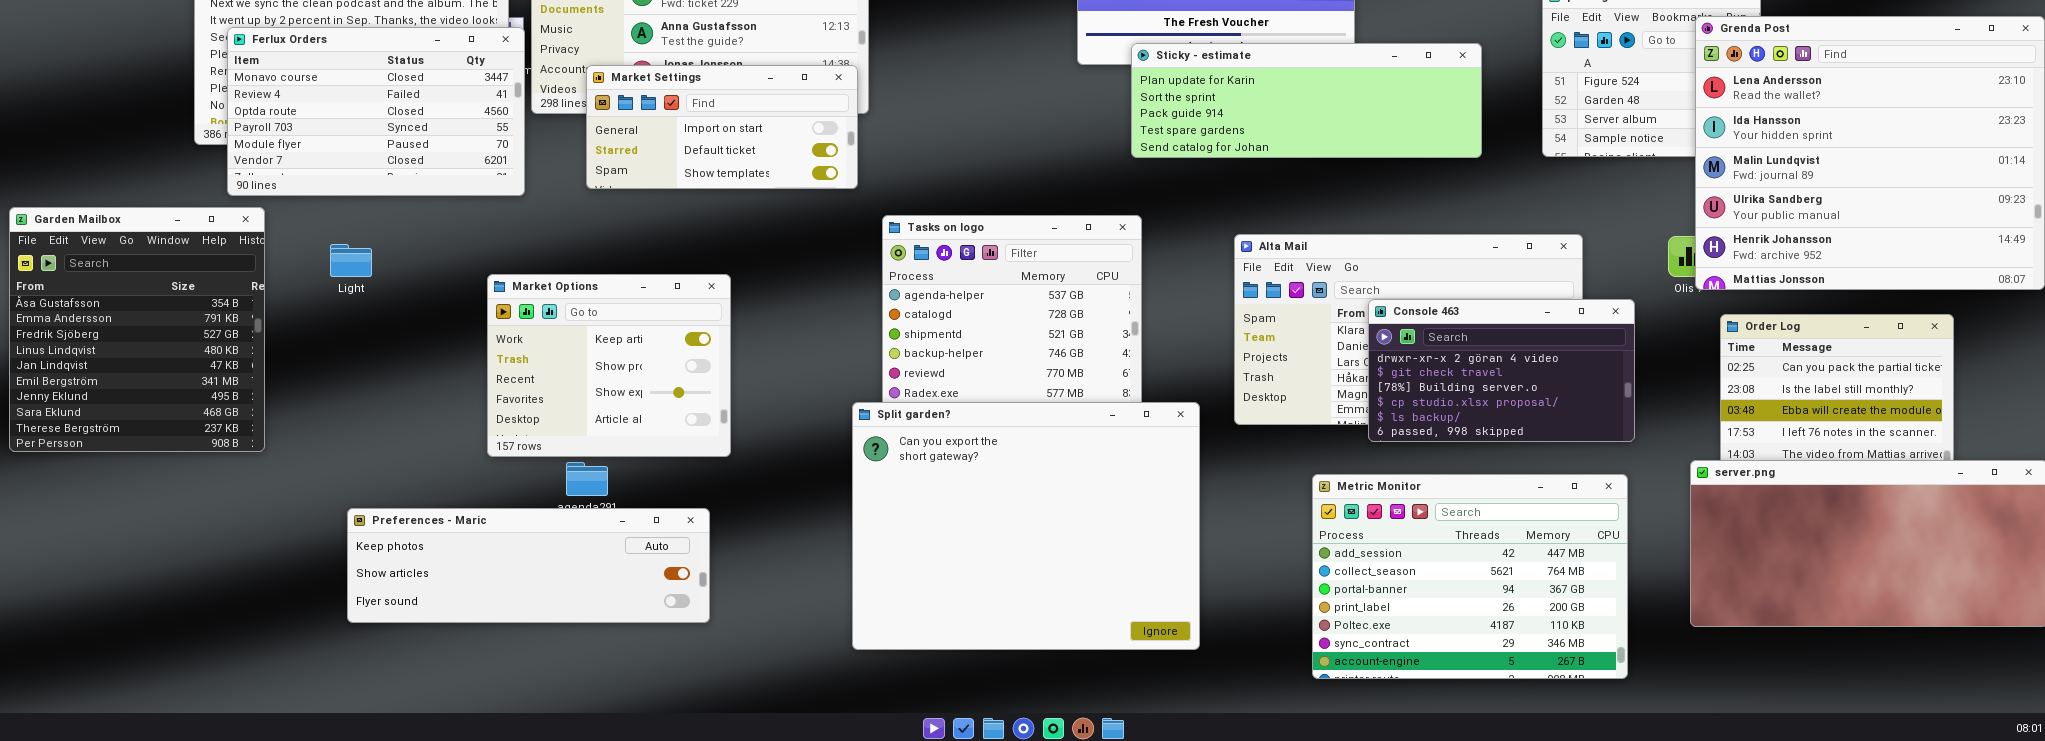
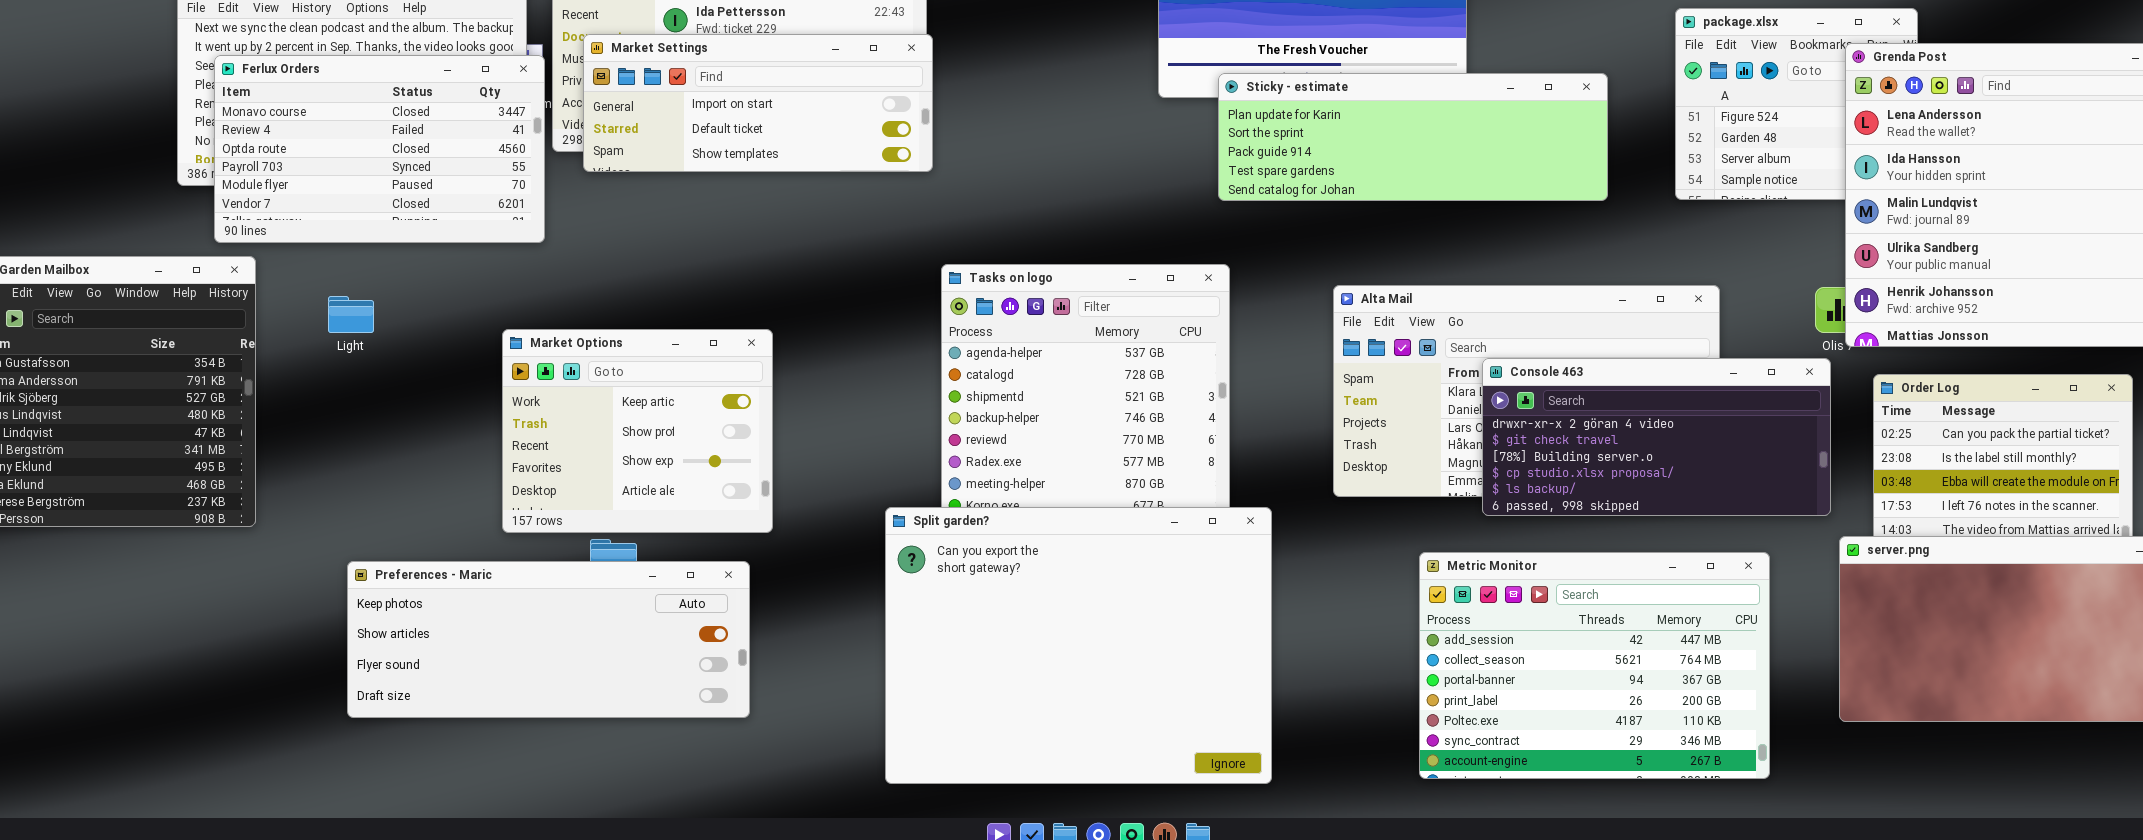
Market Settings: [586,65,858,189] -> [583,34,933,172], moved, resized
Console 463: [1368,299,1635,442] -> [1482,358,1831,516], resized
Split garden?: [852,402,1200,650] -> [885,507,1272,784], moved
Preferences - Maric: [347,508,710,623] -> [347,561,750,718], resized

